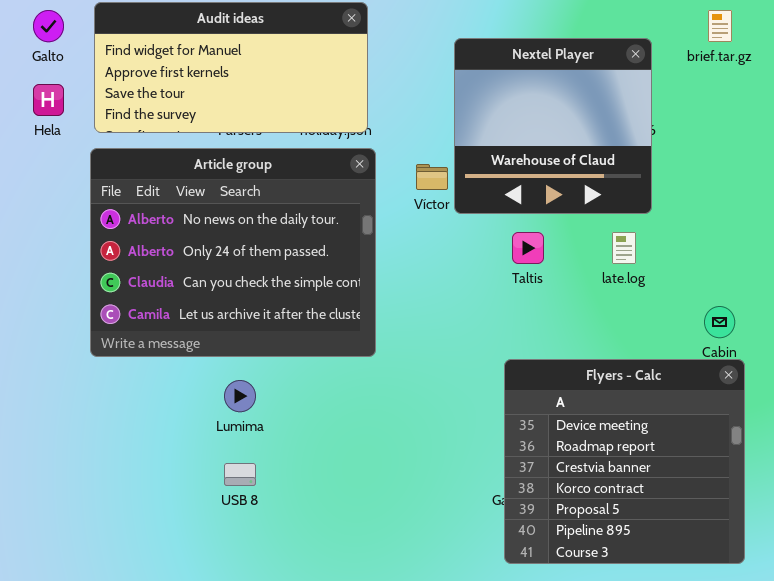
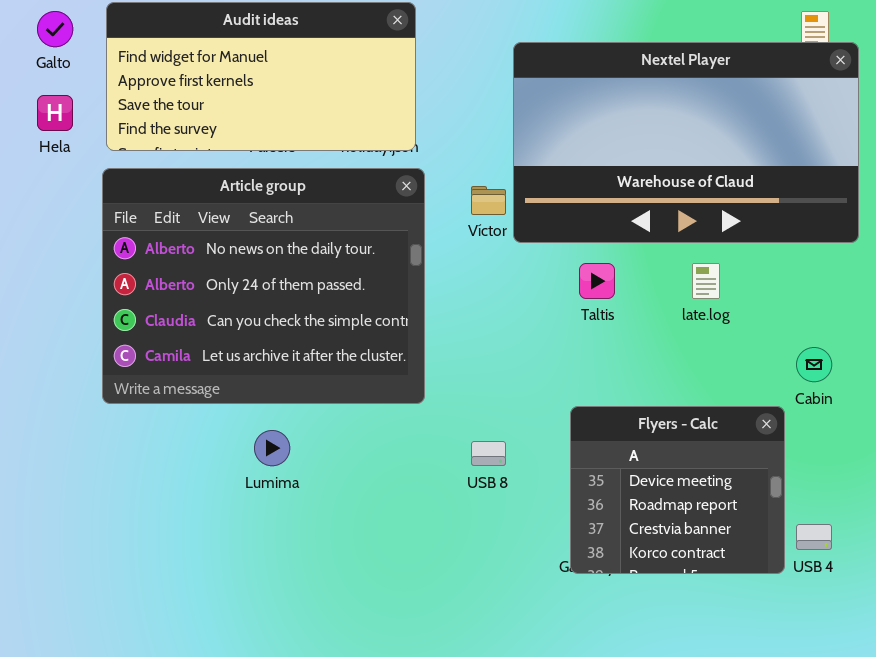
Nextel Player: [454,38,652,214] -> [513,42,859,243], resized
Flyers - Calc: [504,359,745,564] -> [570,406,785,574], resized
USB 8: [224,463,256,486] -> [471,441,506,466], moved

